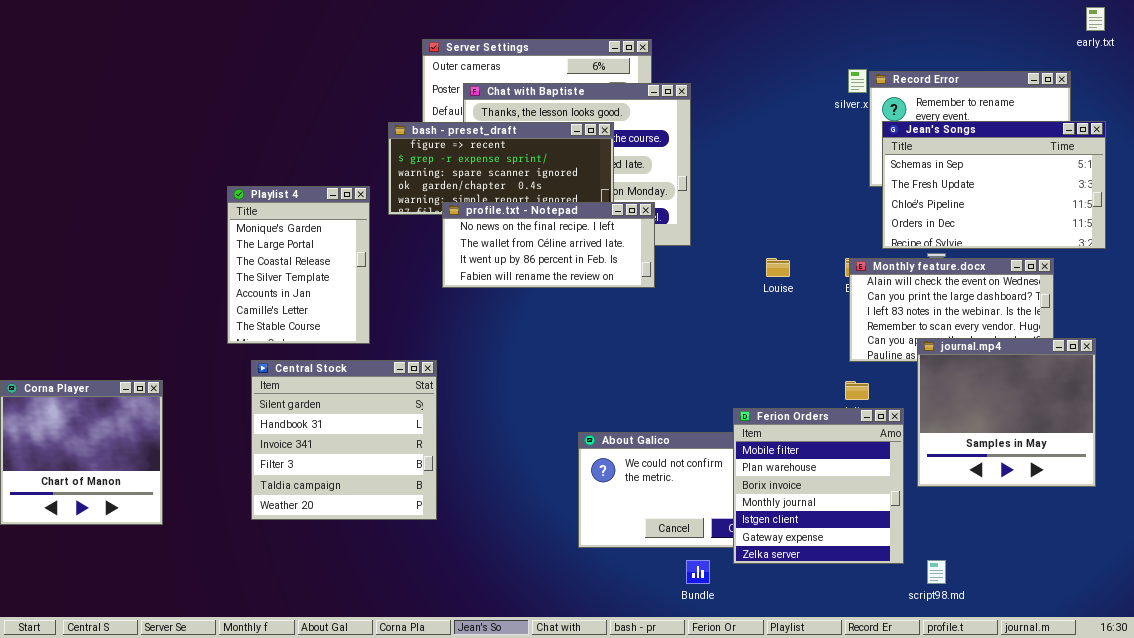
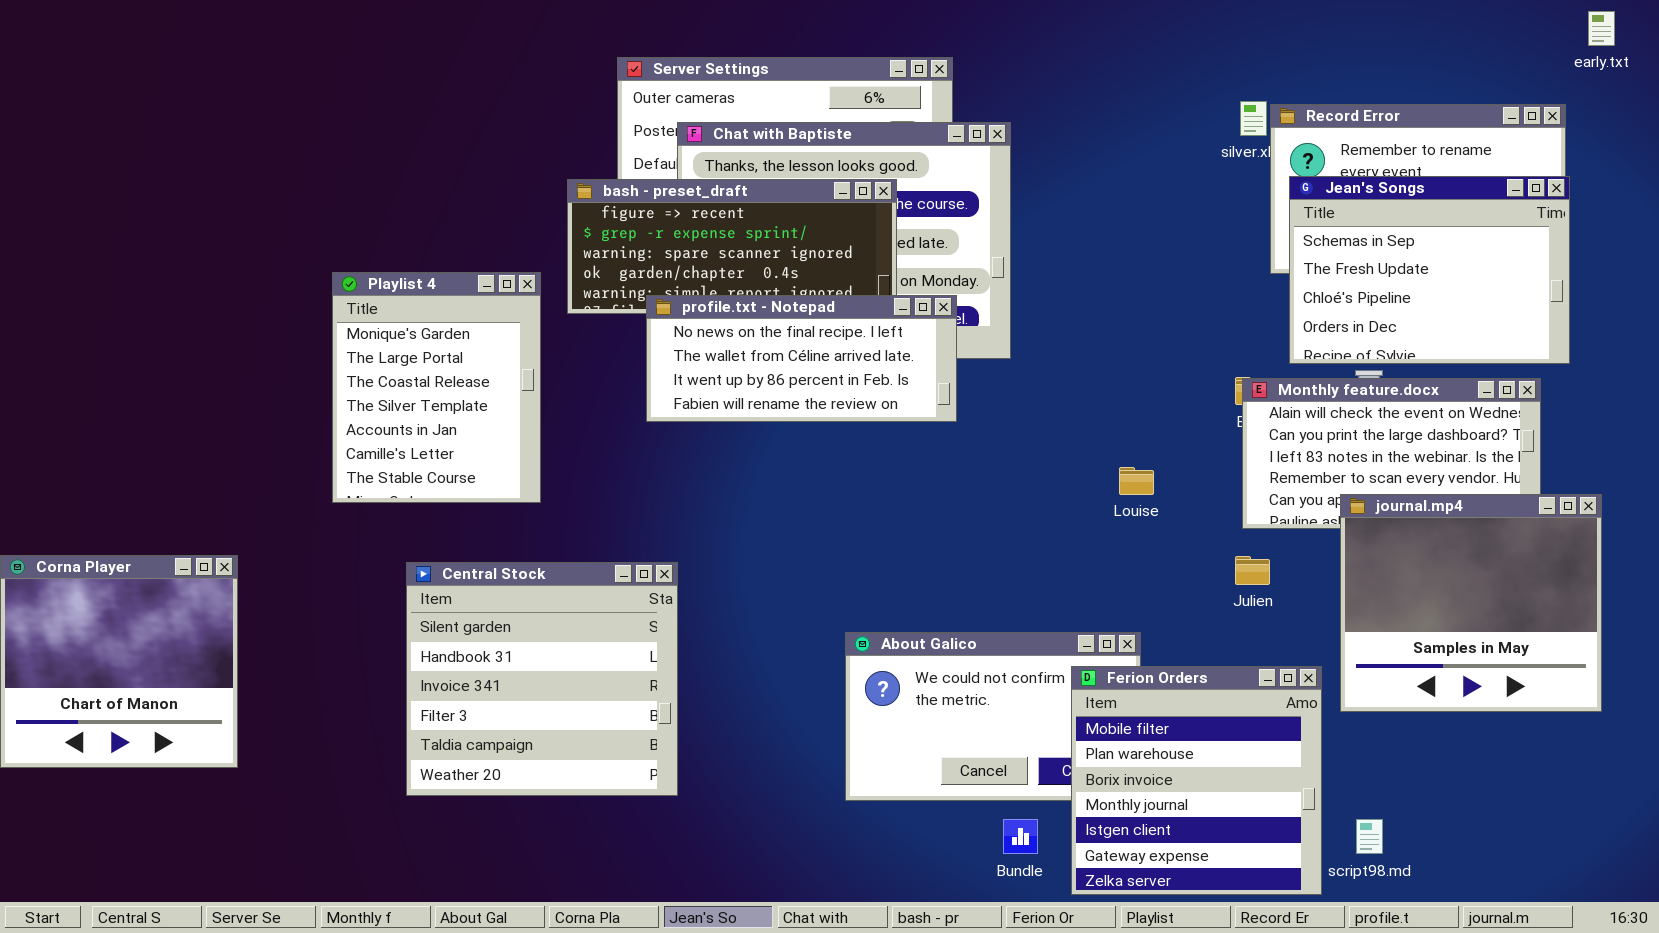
Jean's Songs: [882,121,1106,249] -> [1289,176,1570,364], resized
Louise: [766,258,790,277] -> [1119,467,1154,495], moved
Central Stock: [251,360,437,520] -> [406,562,678,796], moved
Ferion Orders: [733,408,904,564] -> [1071,666,1322,895], moved

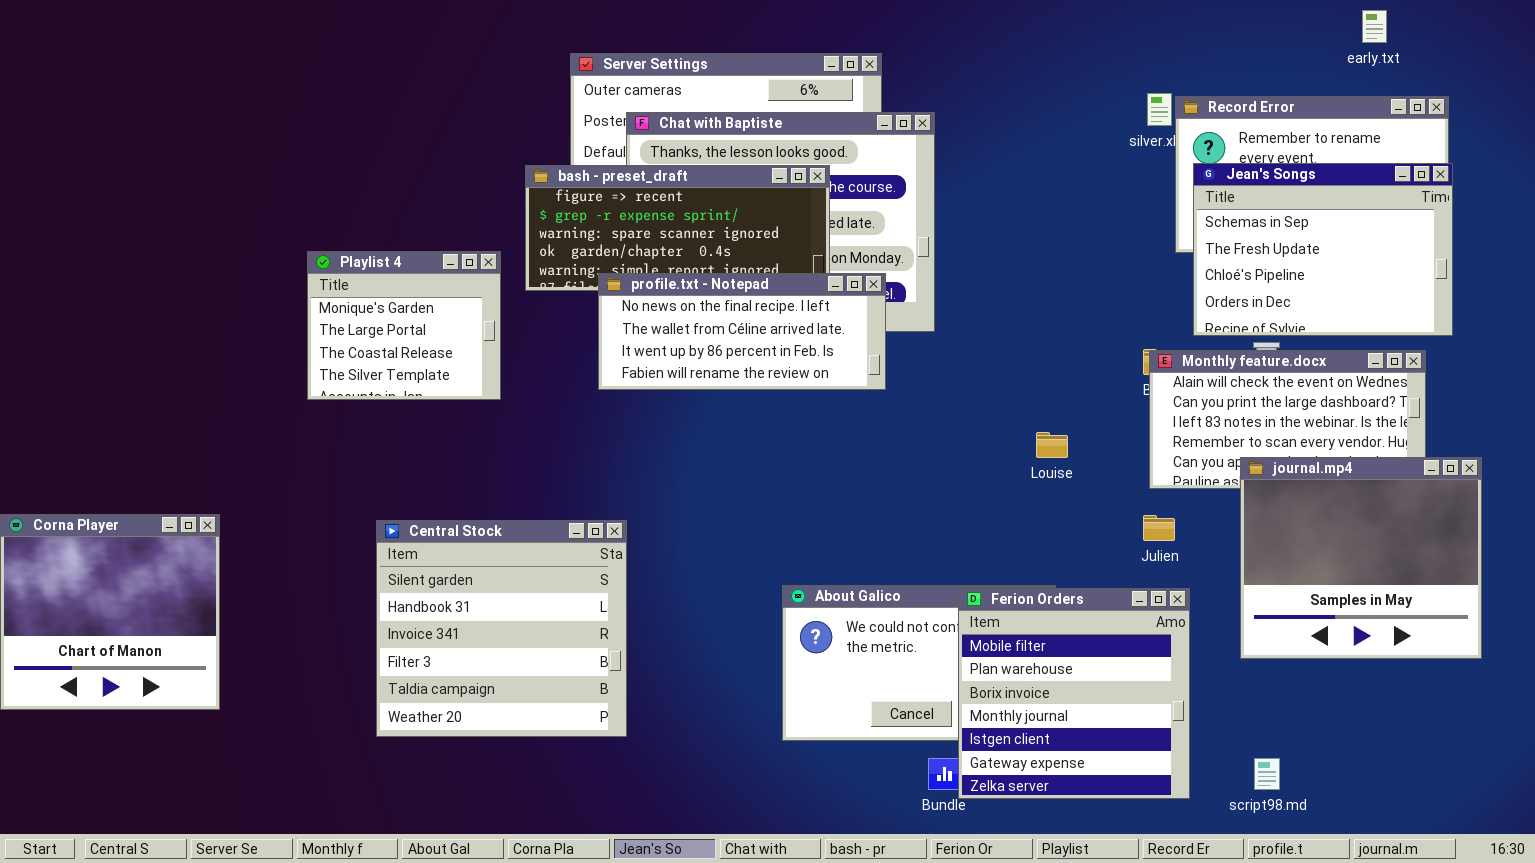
early.txt: [1588,11,1615,46] -> [1362,10,1387,43], moved
Playlist 4: [332,272,541,503] -> [307,251,501,400], resized
Ferion Orders: [1071,666,1322,895] -> [958,588,1190,799], moved

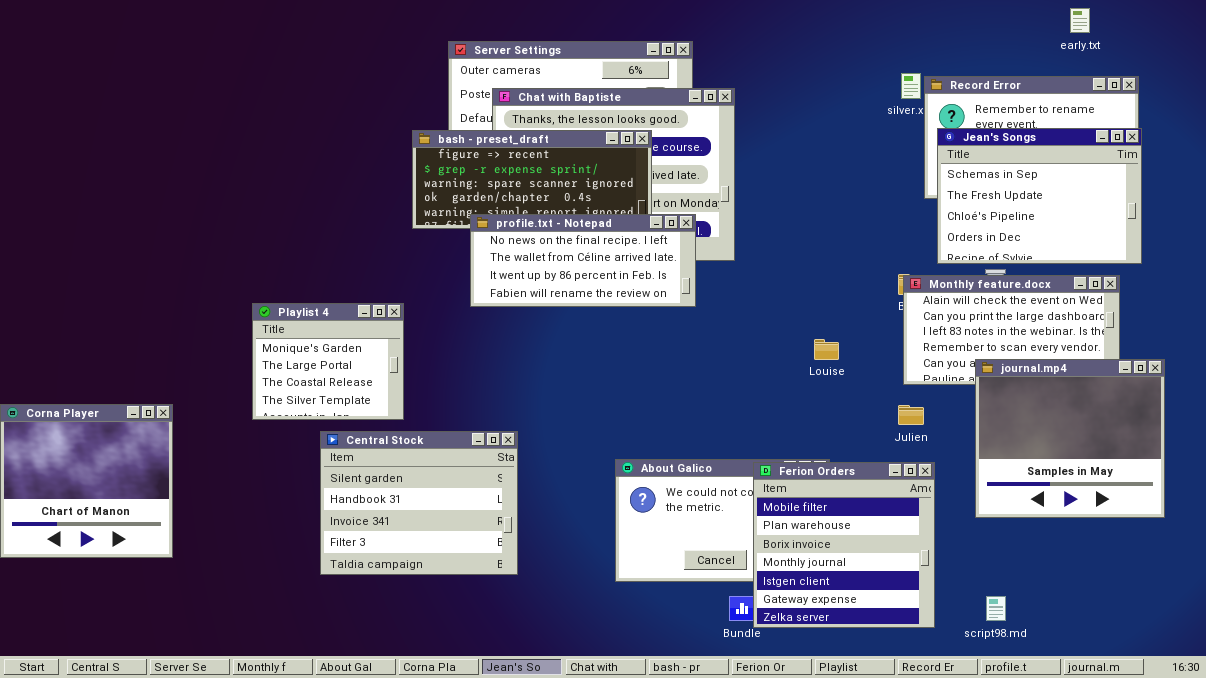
Playlist 4: [307,251,501,400] -> [252,303,404,420], moved
Central Stock: [376,520,627,737] -> [320,431,518,575], moved, resized

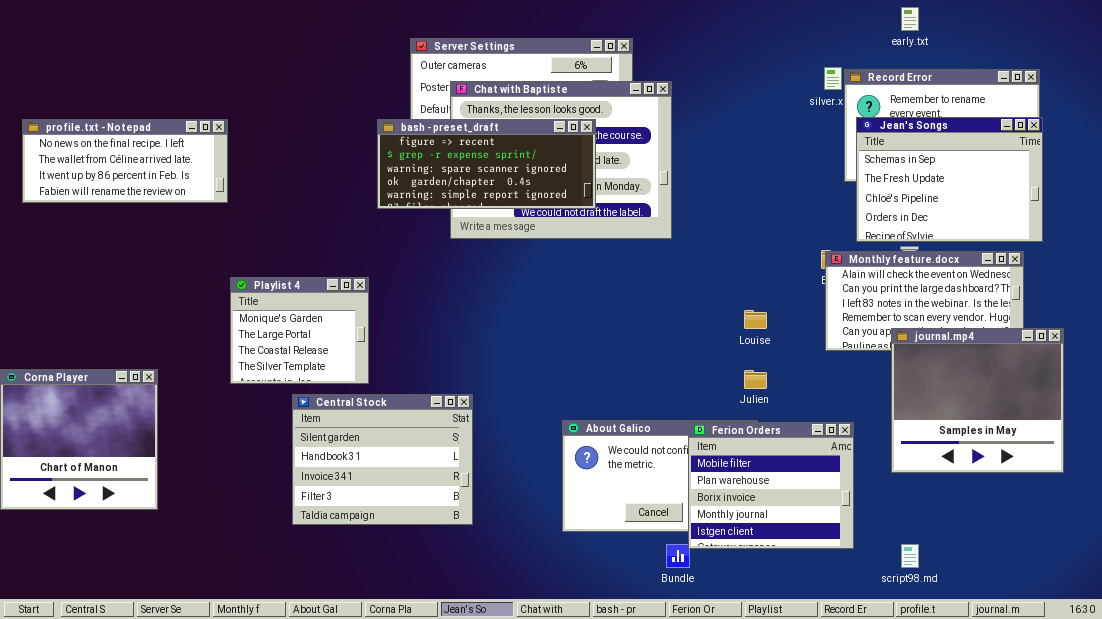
early.txt: [1070,8,1090,33] -> [901,7,919,31], moved
profile.txt - Notepad: [470,214,696,307] -> [22,119,228,203], moved
Julien: [898,405,924,425] -> [744,370,767,389], moved
Ferion Orders: [753,462,935,628] -> [688,422,854,549], resized

